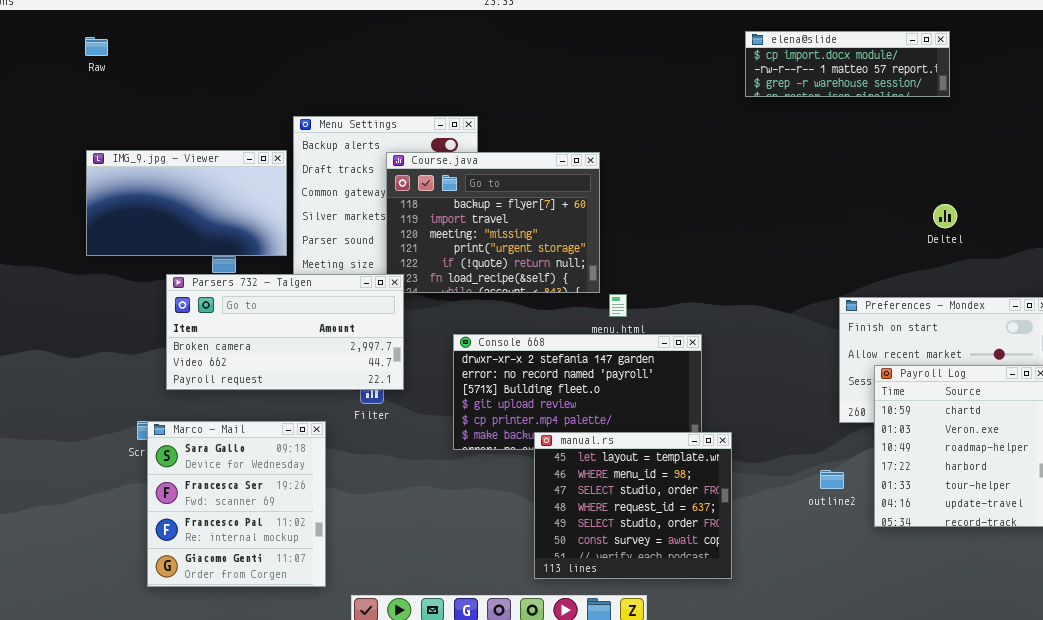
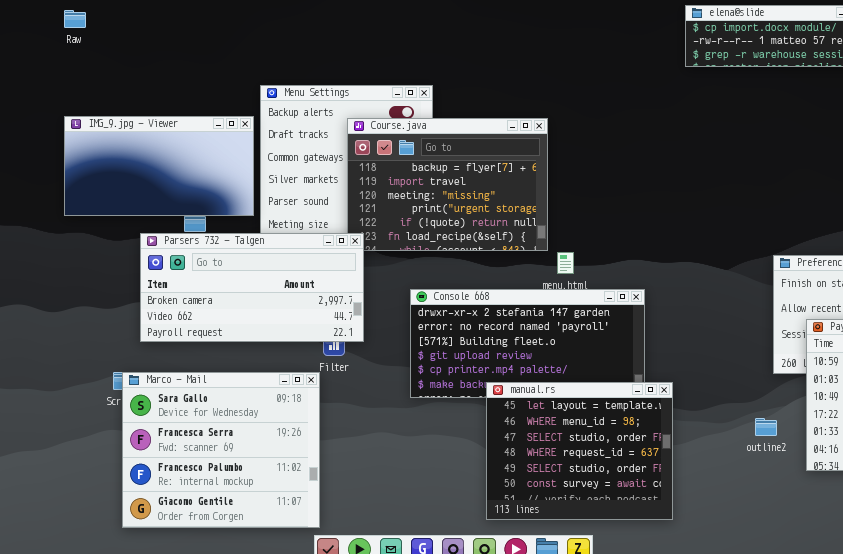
Marco - Mail: [147,421,326,587] -> [122,372,320,528], resized

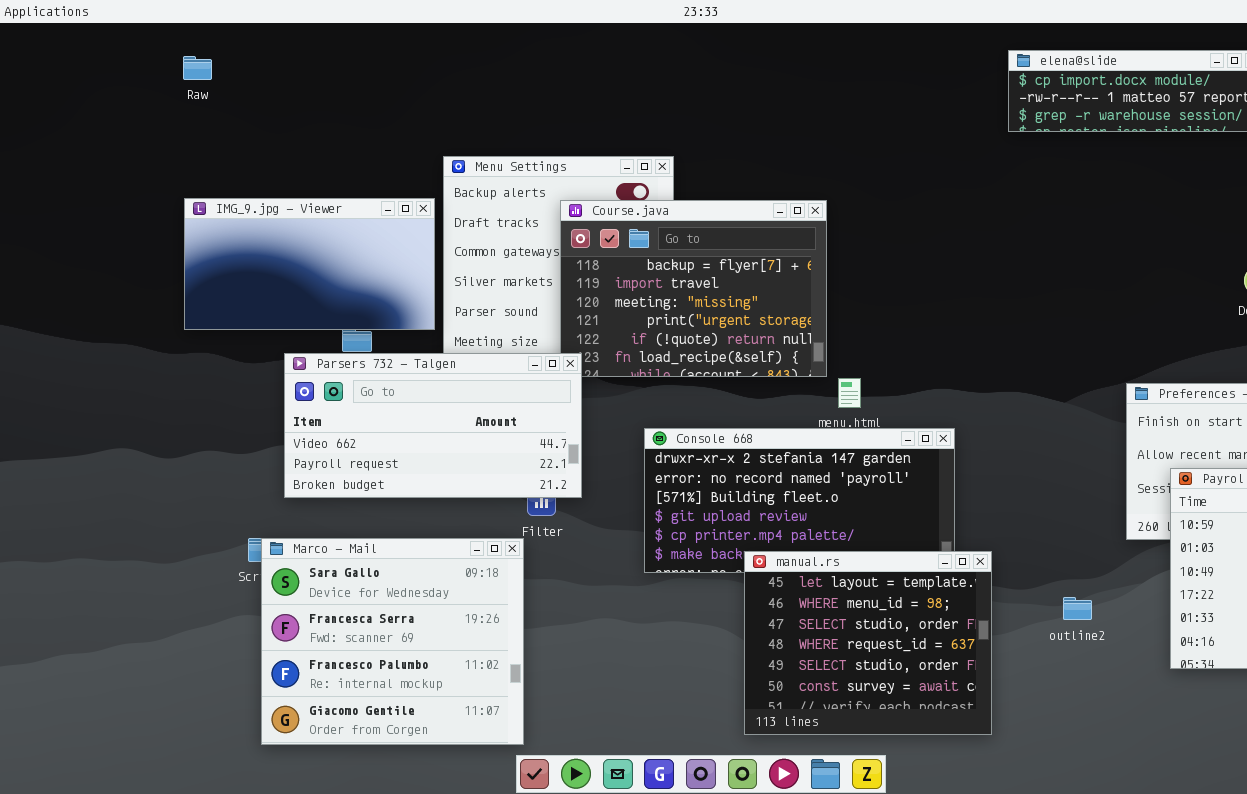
Parsers 732 - Talgen: [140,233,364,342] -> [284,353,582,498], scrolled down 1 row
outline2: [755,418,777,436] -> [1063,597,1092,620], moved

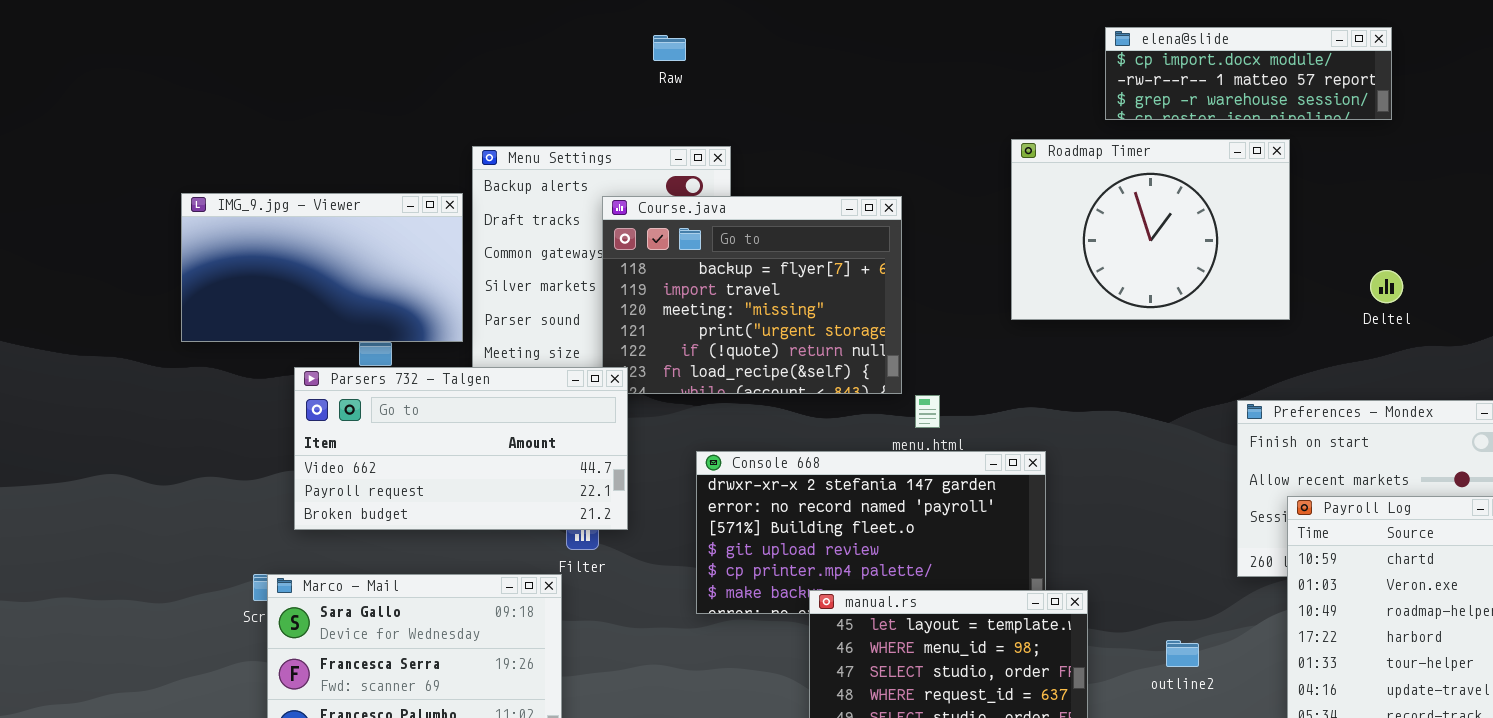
Raw: [183,56,212,80] -> [653,35,686,61], moved
Roadmap Timer: none -> [1011,139,1290,320], opened

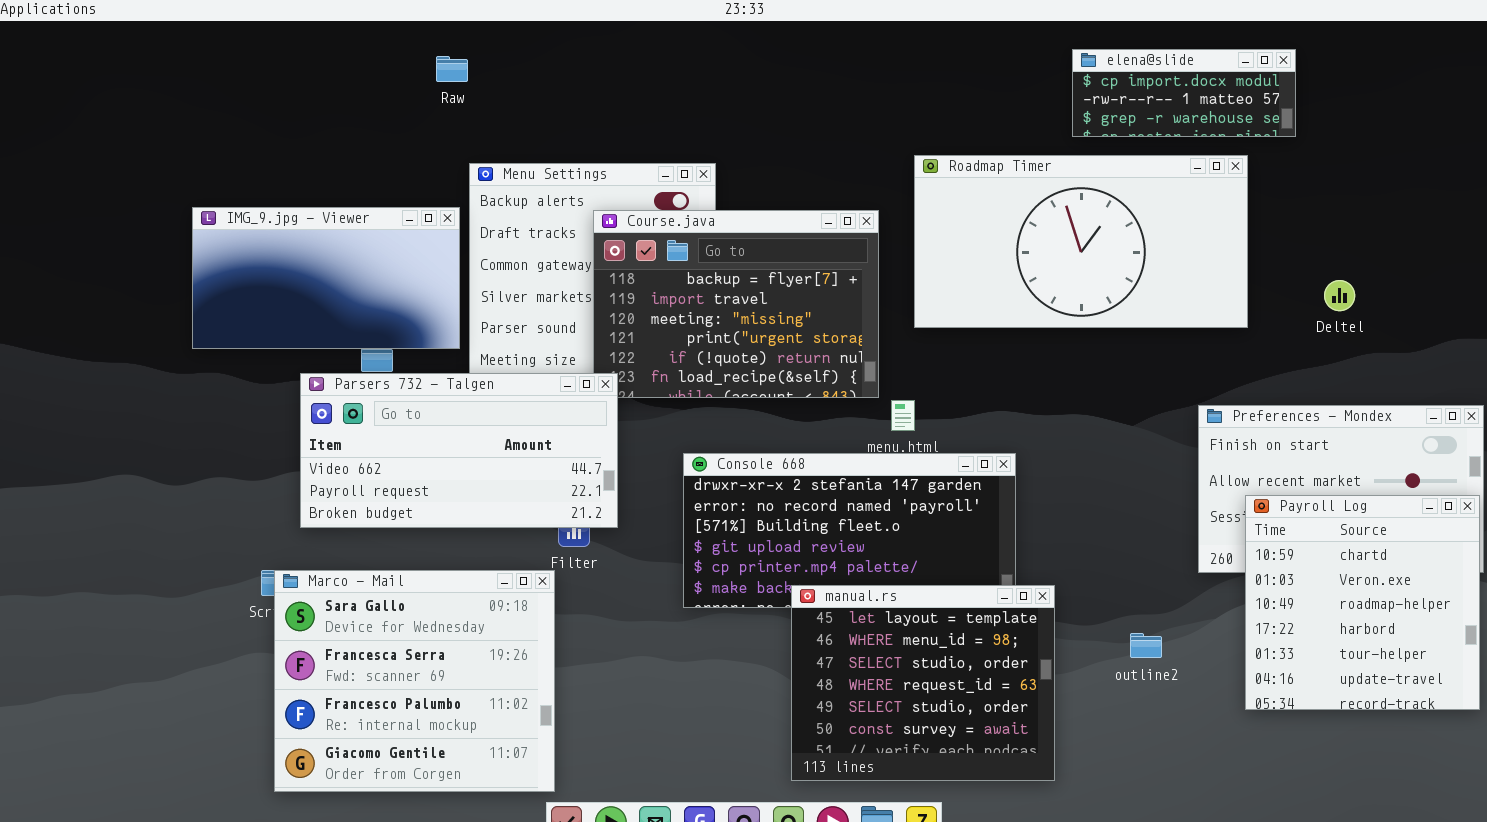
elena@slide: [1105,27,1392,120] -> [1072,49,1296,137], resized
Raw: [653,35,686,61] -> [436,56,468,82], moved
Roadmap Timer: [1011,139,1290,320] -> [914,155,1248,328], resized

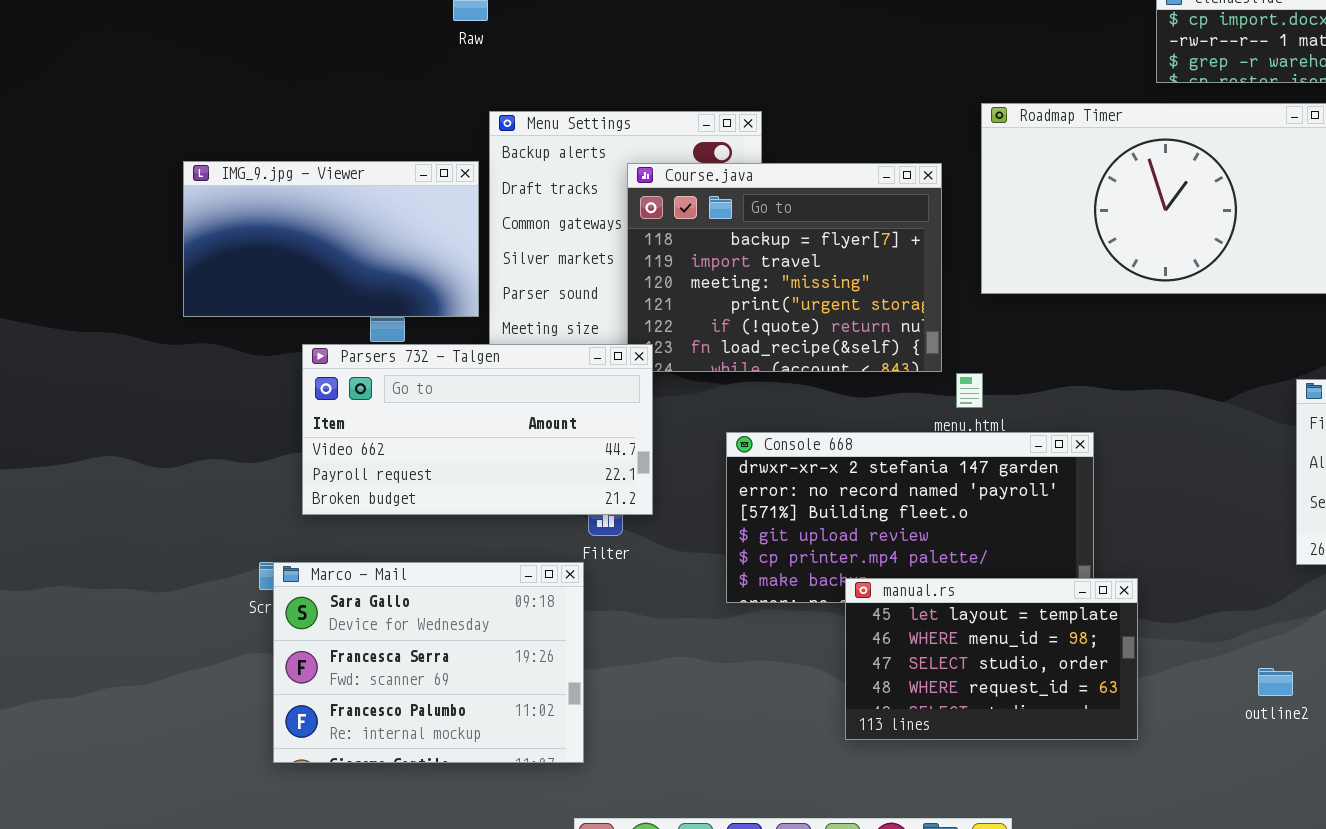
Marco - Mail: [274,570,555,792] -> [273,562,584,763], resized
manual.rs: [791,585,1055,781] -> [845,578,1138,740], resized
outline2: [1130,633,1162,658] -> [1258,668,1293,696], moved

